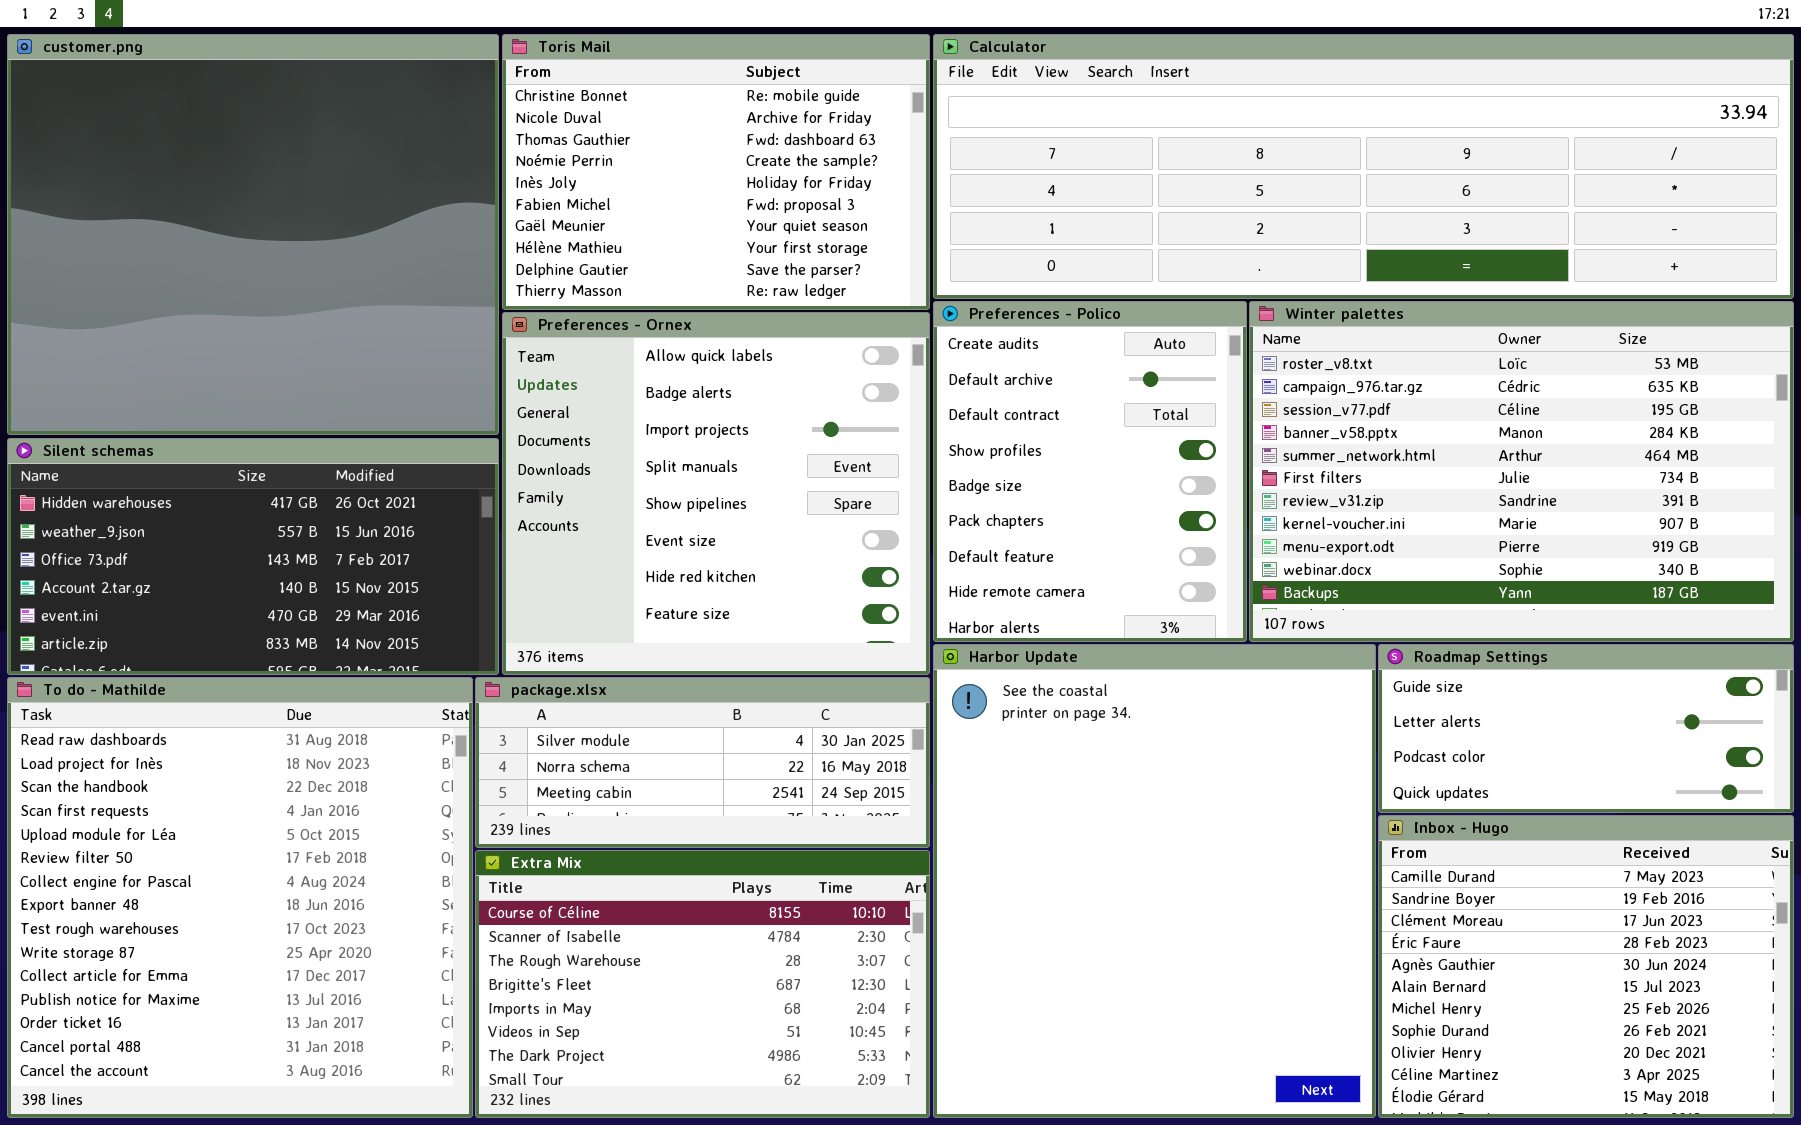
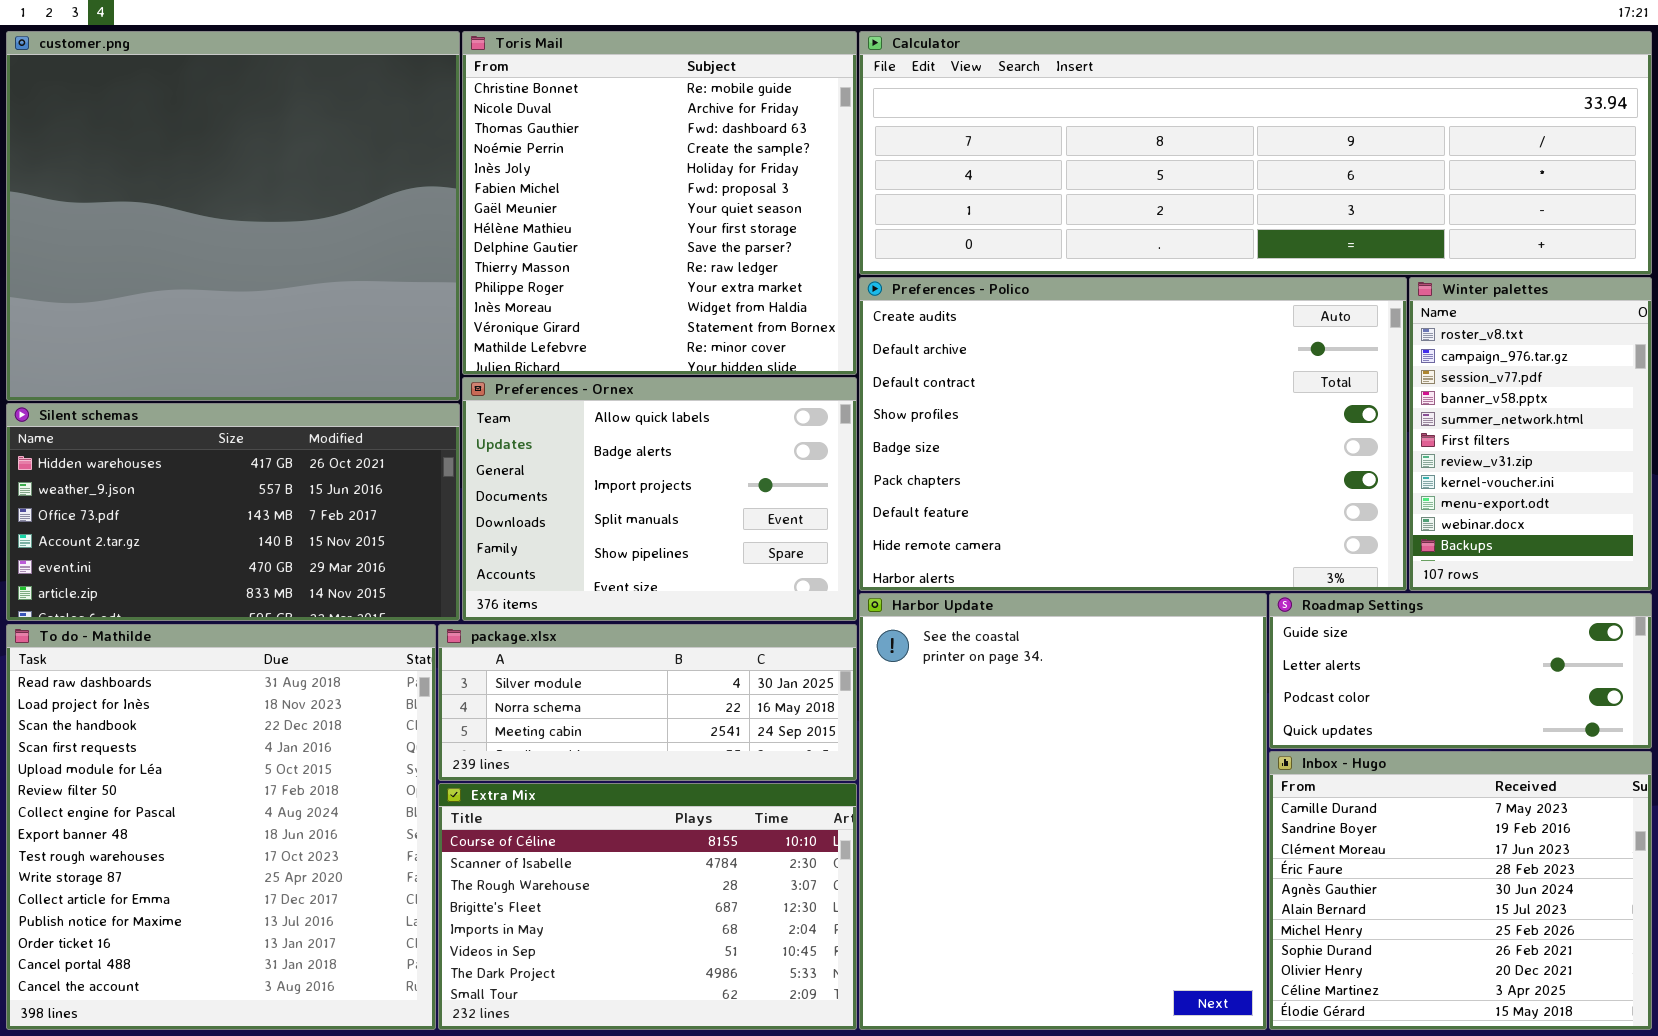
Toris Mail: [502,34,930,310] -> [462,31,857,375], resized
Preferences - Polico: [933,301,1247,642] -> [859,277,1407,591], resized
Winter palettes: [1249,301,1794,642] -> [1409,277,1652,591], resized
Preferences - Ornex: [502,312,930,675] -> [462,377,857,621], resized

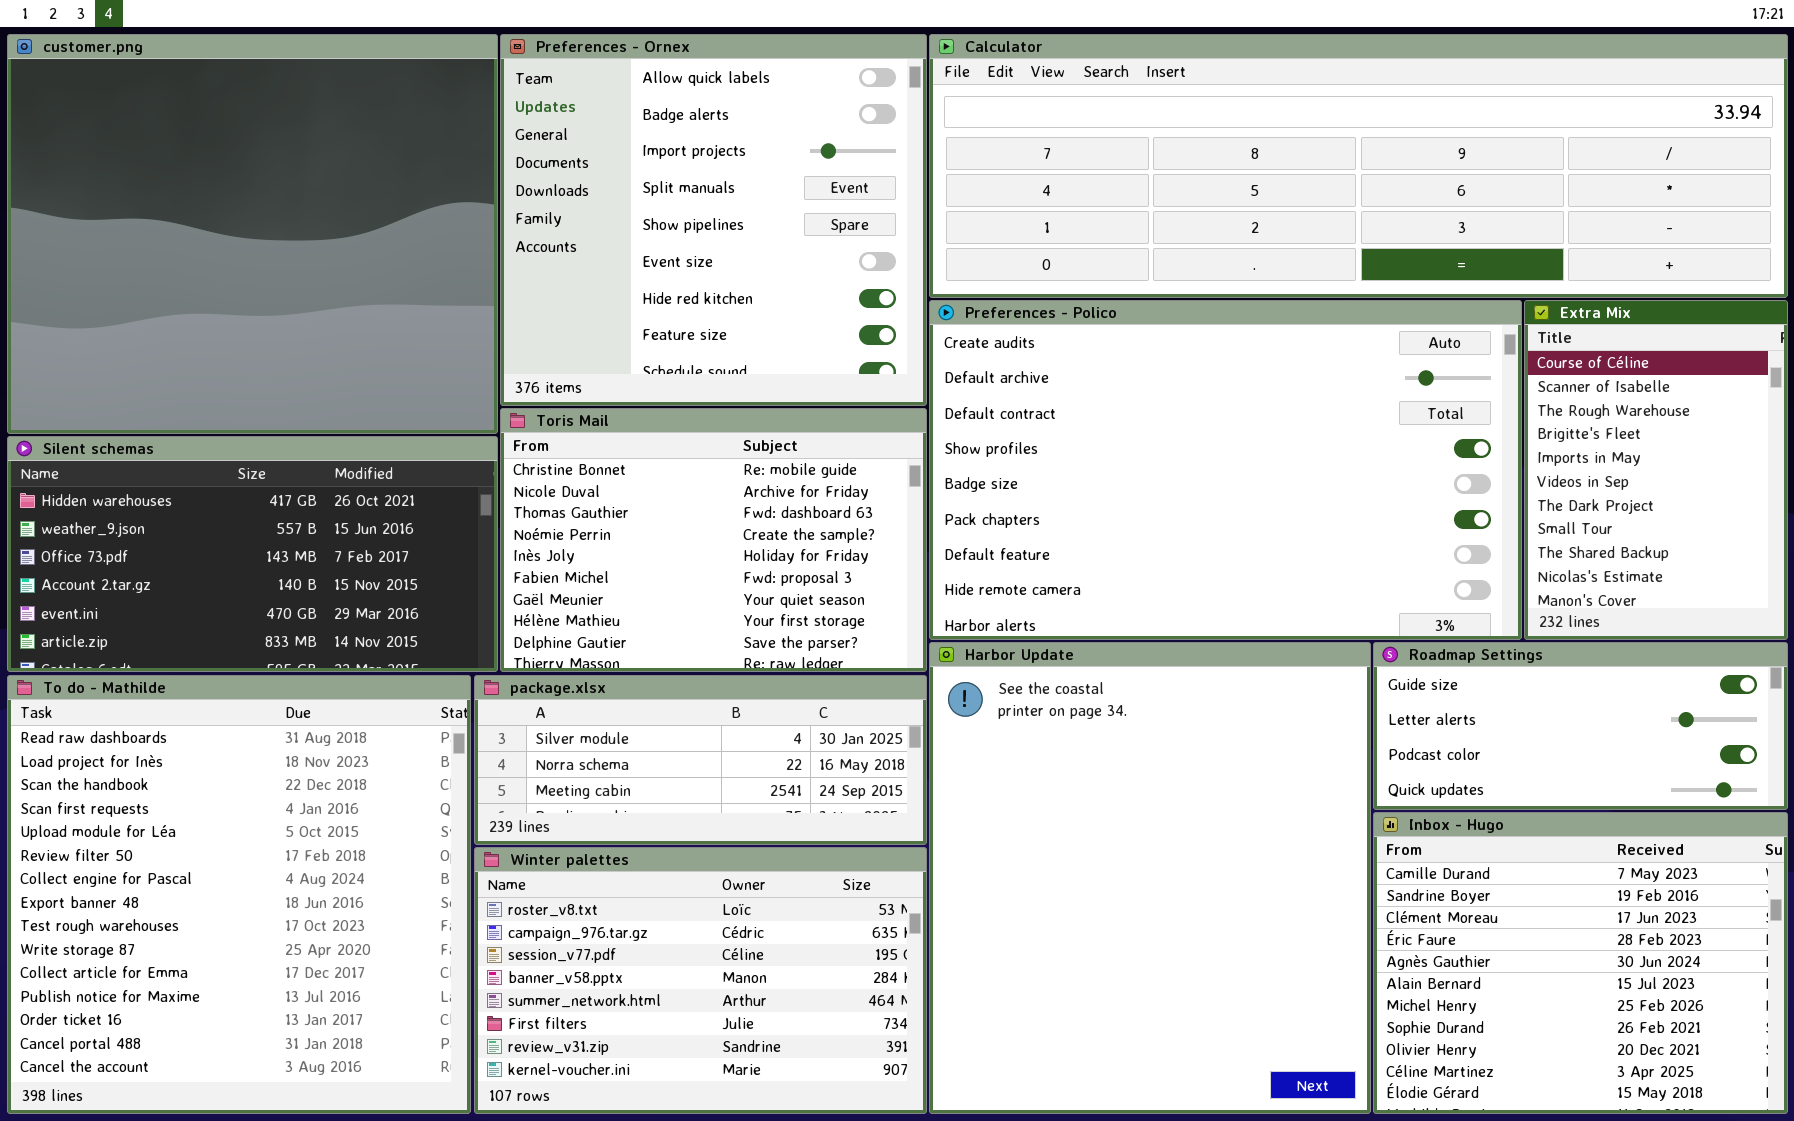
Toris Mail: [462,31,857,375] -> [500,408,927,672], moved, resized
Winter palettes: [1409,277,1652,591] -> [474,847,927,1114], moved, resized
Preferences - Ornex: [462,377,857,621] -> [500,34,927,406], moved, resized
Extra Mix: [438,783,857,1030] -> [1524,300,1788,640], moved, resized

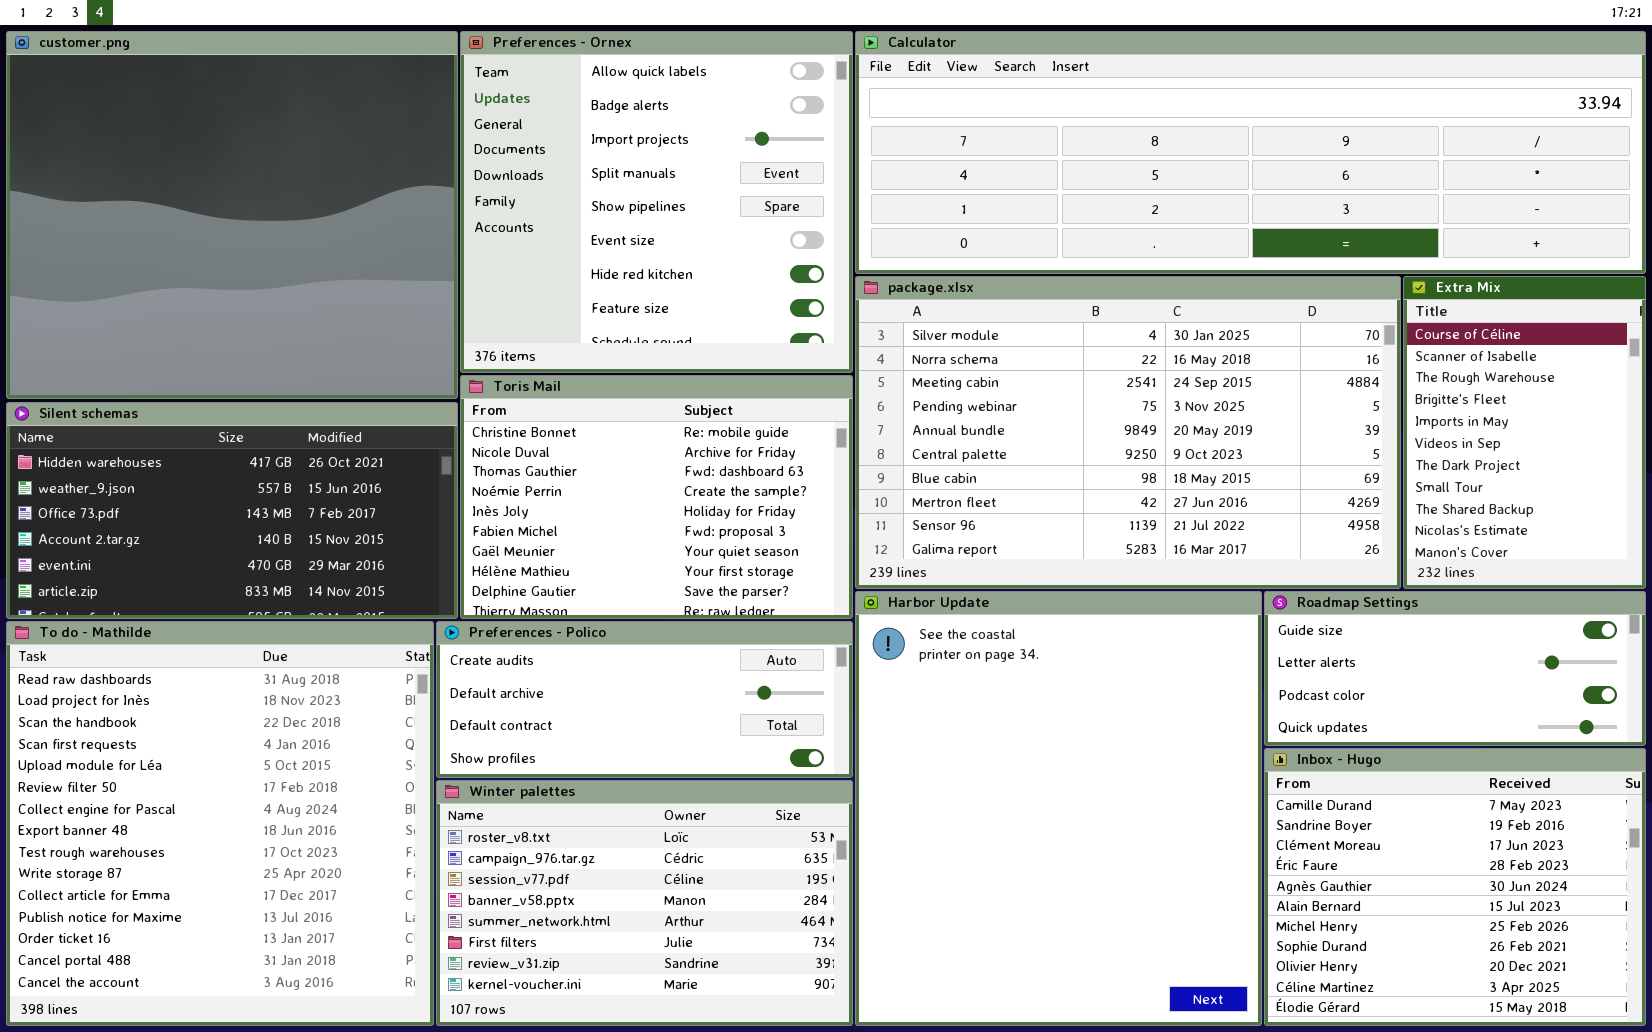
Preferences - Polico: [929,300,1522,640] -> [436,621,853,778], moved, resized
package.xlsx: [474,675,927,845] -> [855,276,1401,589], moved, resized

